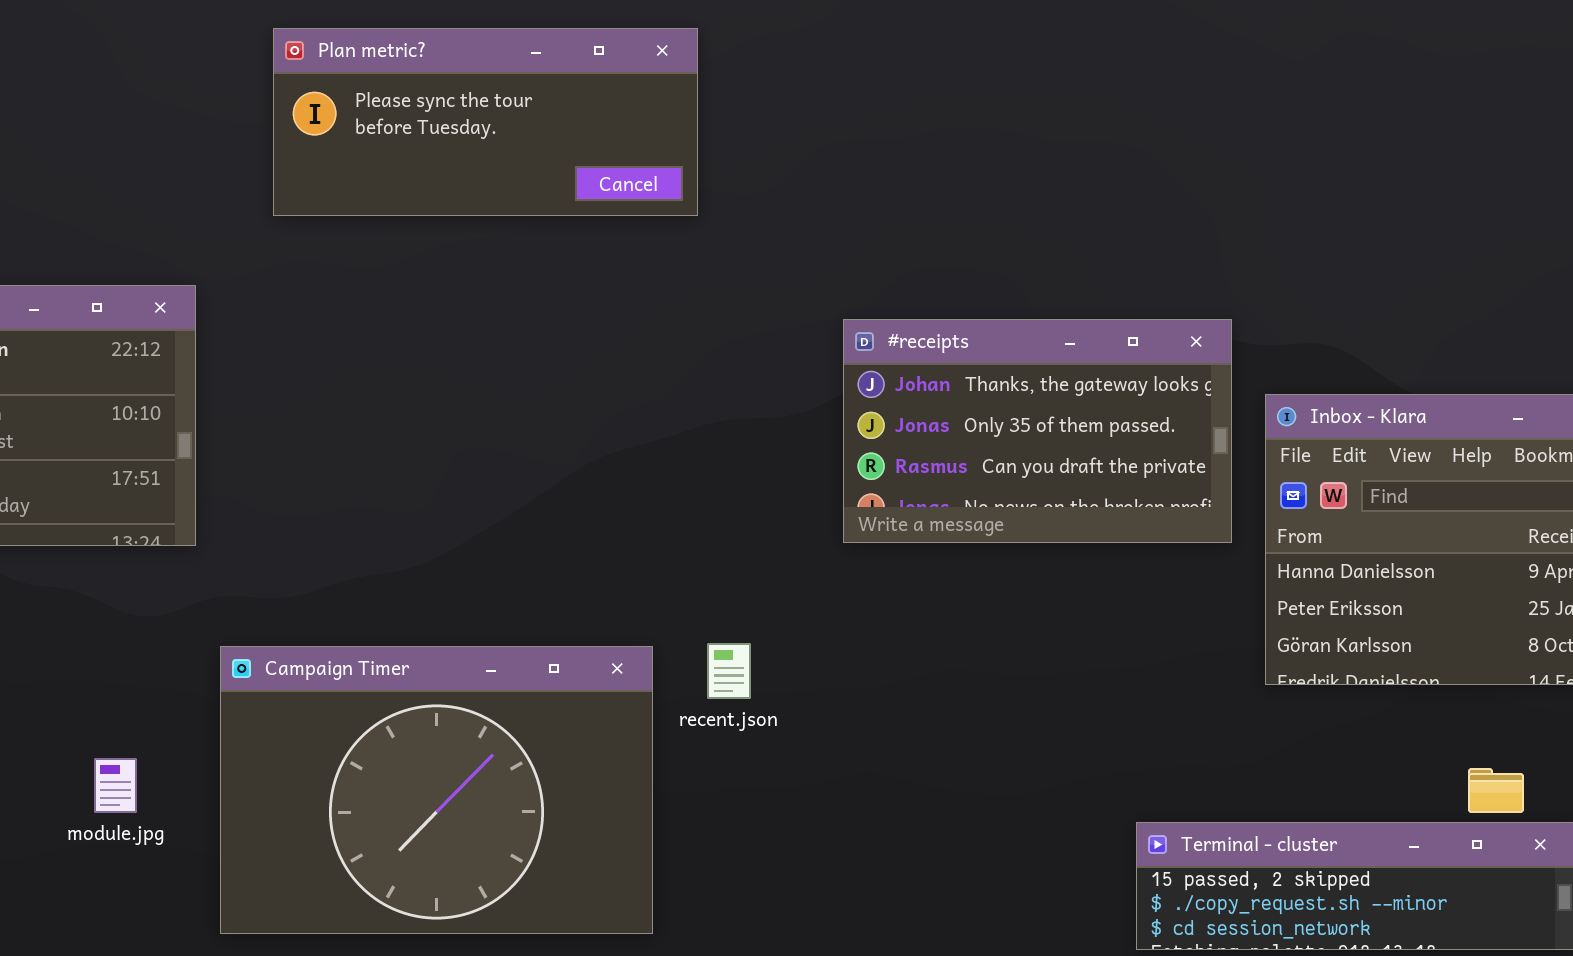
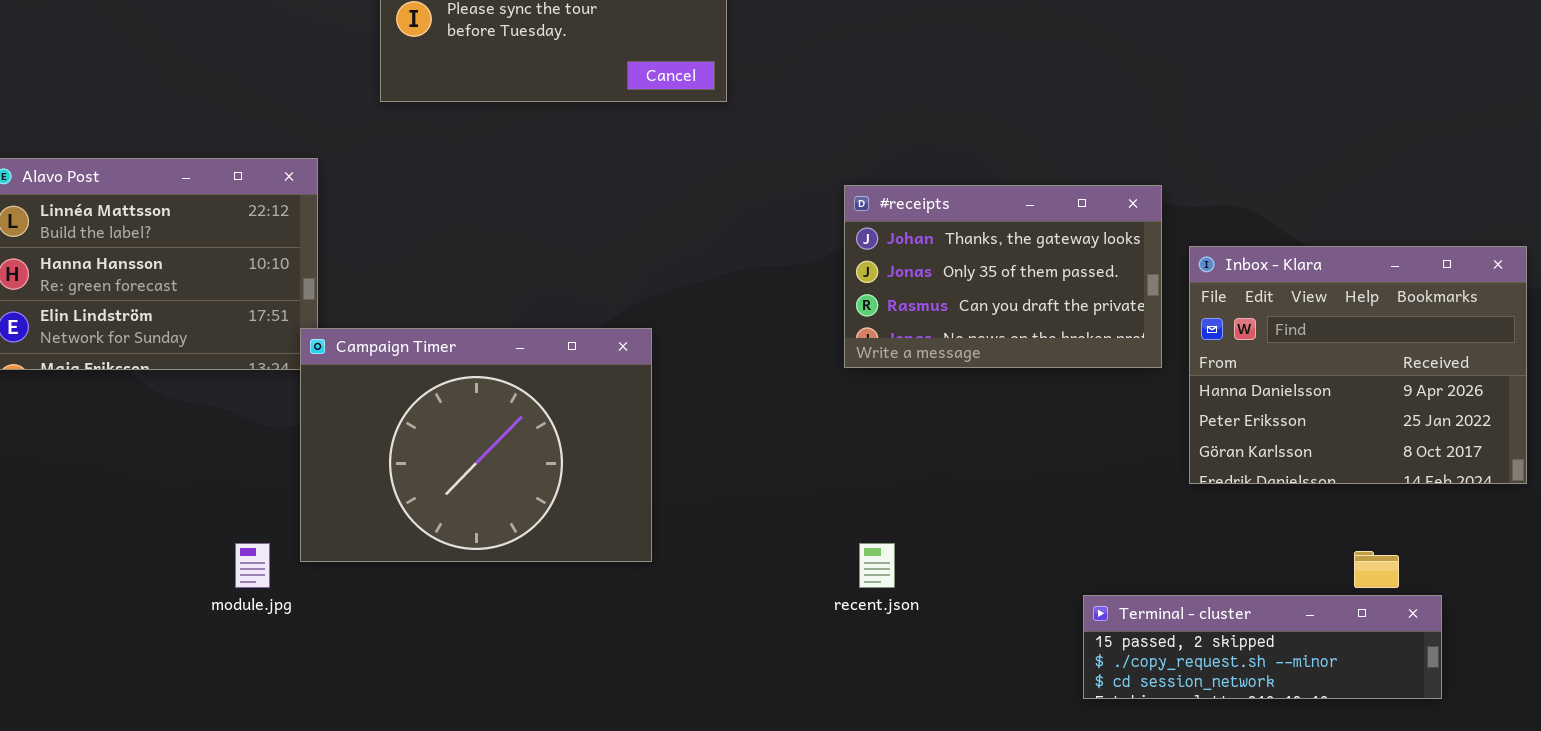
recent.json: [707,643,751,699] -> [859,543,895,588], moved
Campaign Timer: [220,646,653,934] -> [300,328,652,562], moved

